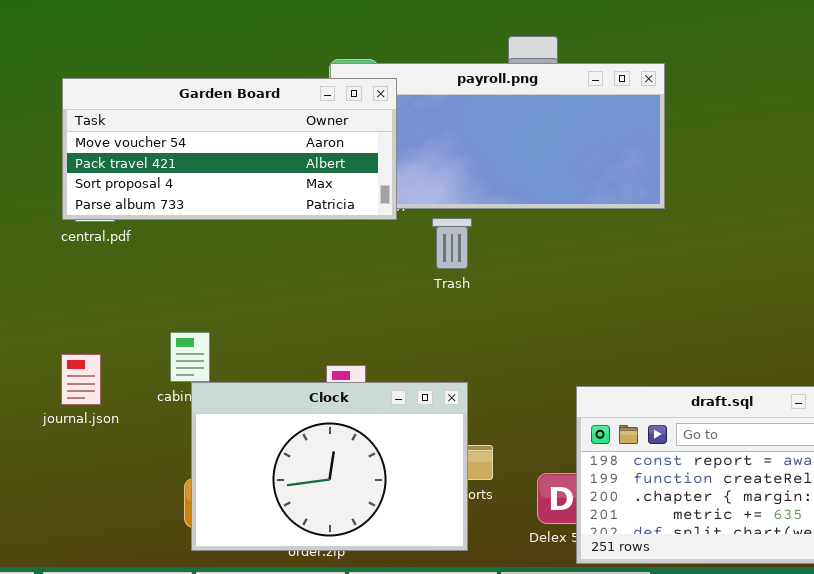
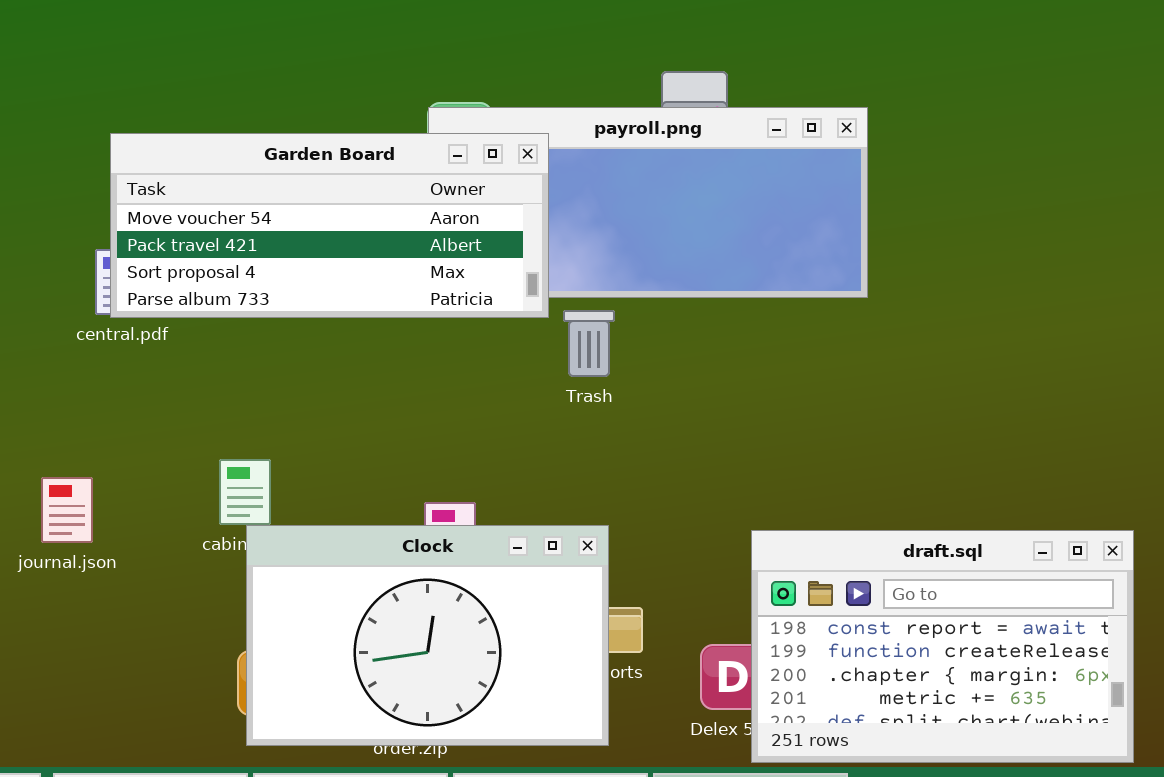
Garden Board: [62,78,397,220] -> [110,133,549,318], moved
journal.json: [61,354,101,405] -> [41,477,93,543], moved

